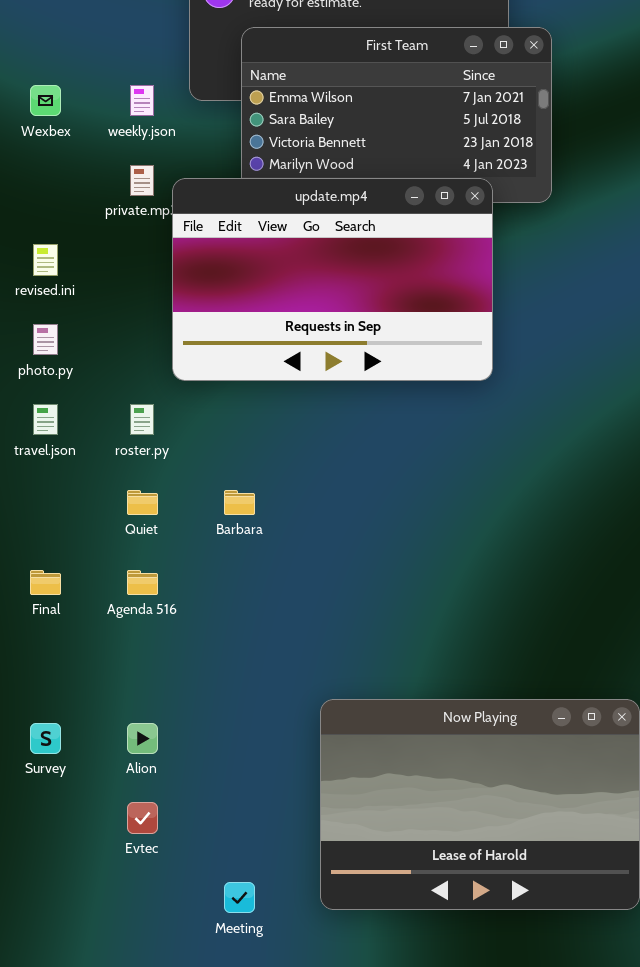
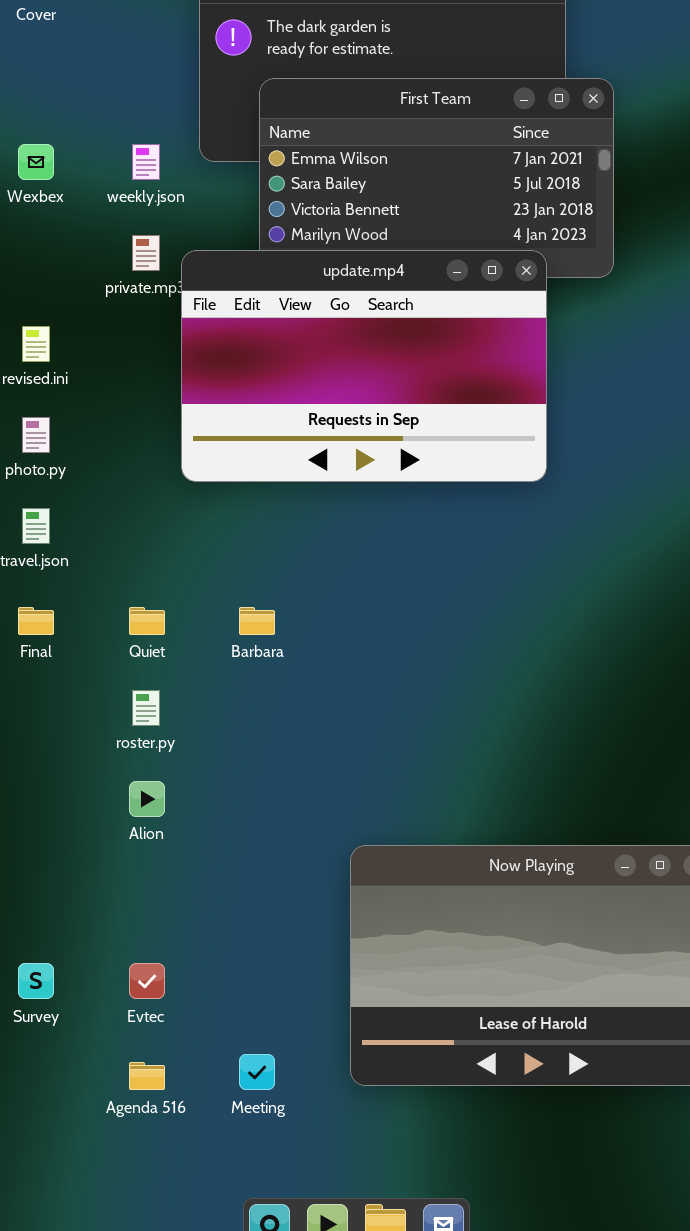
roster.py: [130,404,154,435] -> [132,690,160,726], moved
Final: [30,570,61,595] -> [18,607,54,635], moved
Agenda 516: [127,570,158,595] -> [129,1062,165,1090], moved
Survey: [30,723,61,754] -> [18,963,54,999], moved
Alion: [127,723,158,754] -> [129,781,165,817], moved

